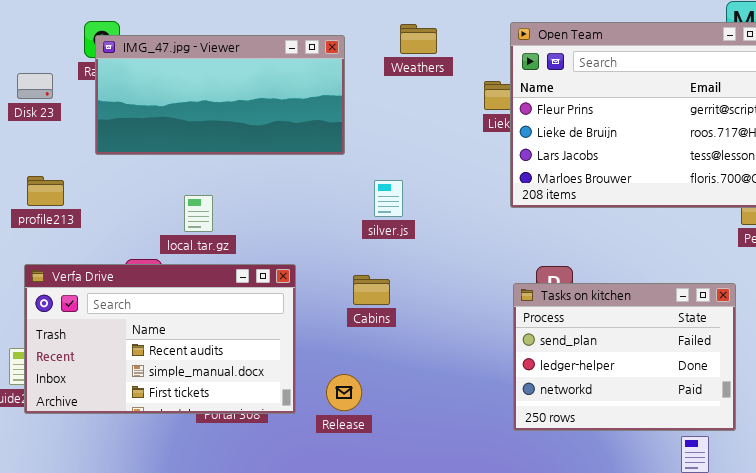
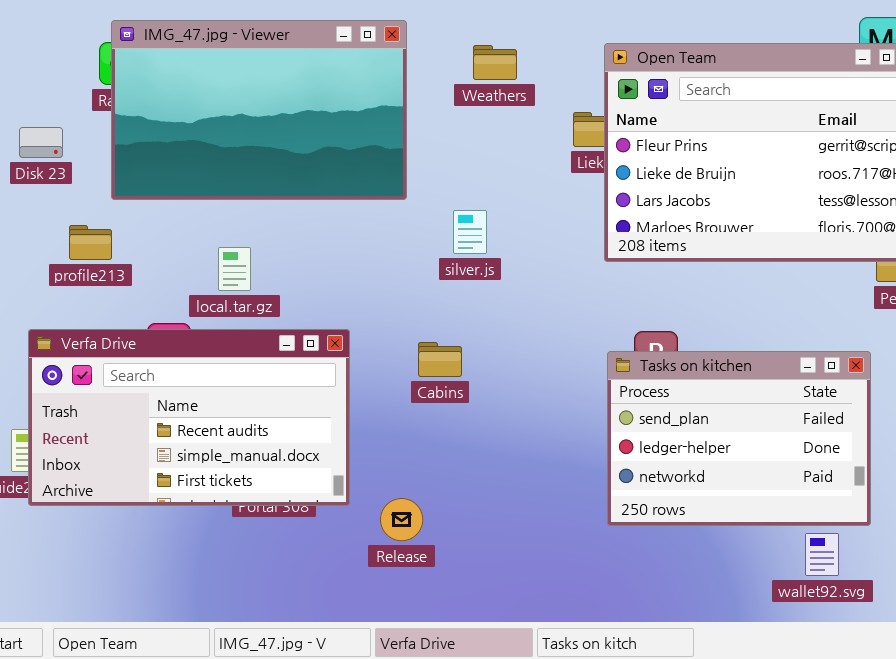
IMG_47.jpg - Viewer: [95,35,345,155] -> [111,20,407,200], resized
Disk 23: [17,73,53,99] -> [19,127,63,158], moved
profile213: [27,176,64,206] -> [69,225,112,260], moved
silver.js: [374,180,403,217] -> [453,210,487,254], moved
Release: [326,374,362,411] -> [380,498,423,541], moved

